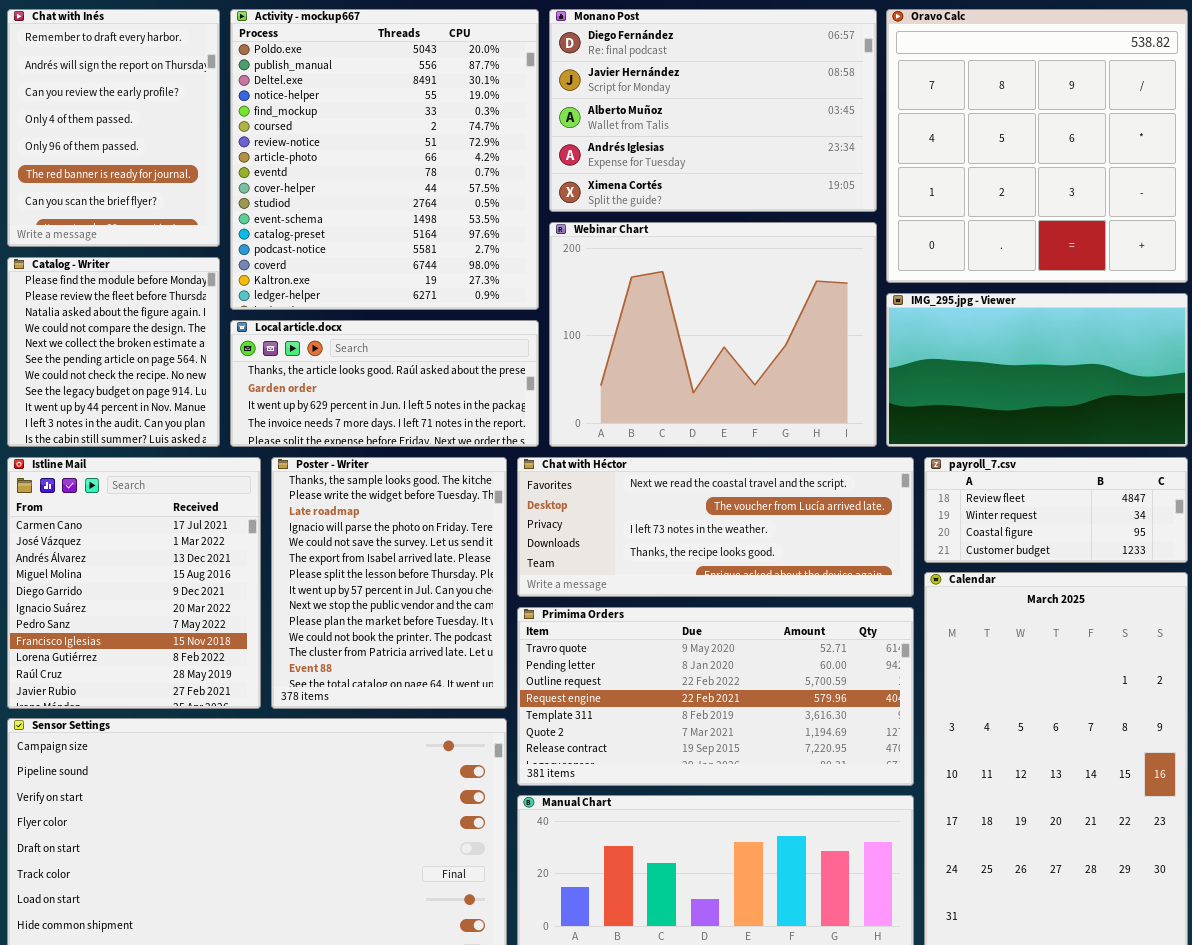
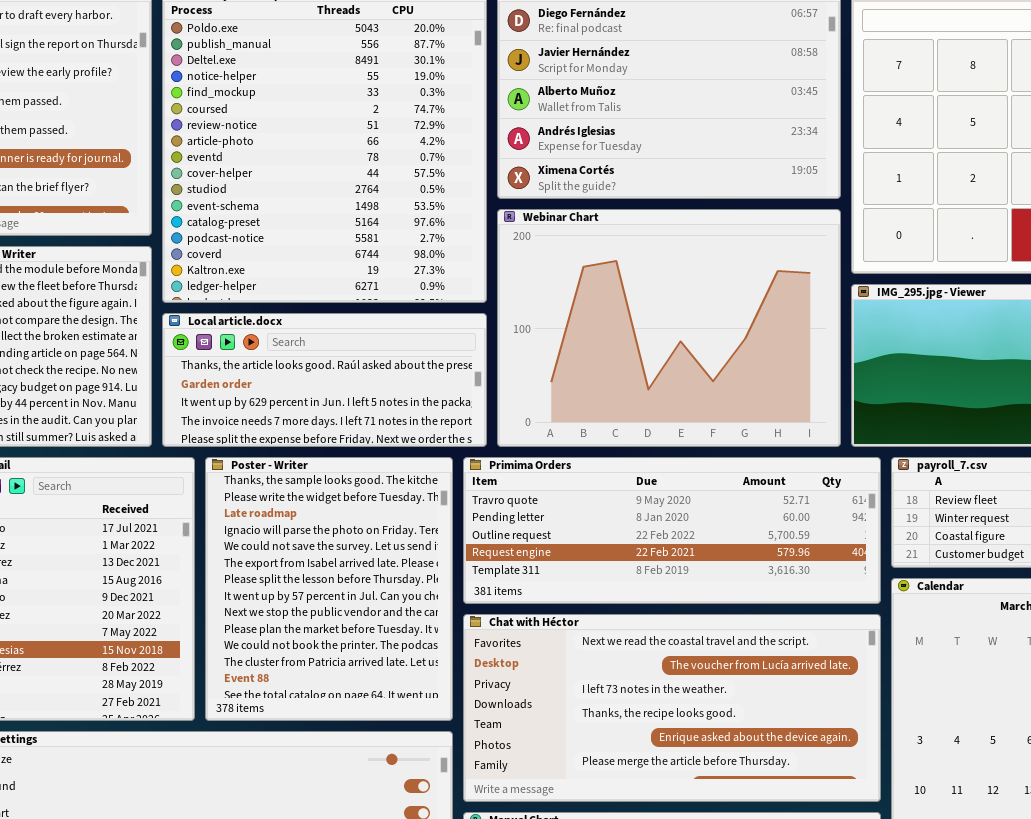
Chat with Héctor: [517,457,914,597] -> [463,614,881,802], moved, resized
Primima Orders: [517,607,914,786] -> [463,457,881,604], moved, resized

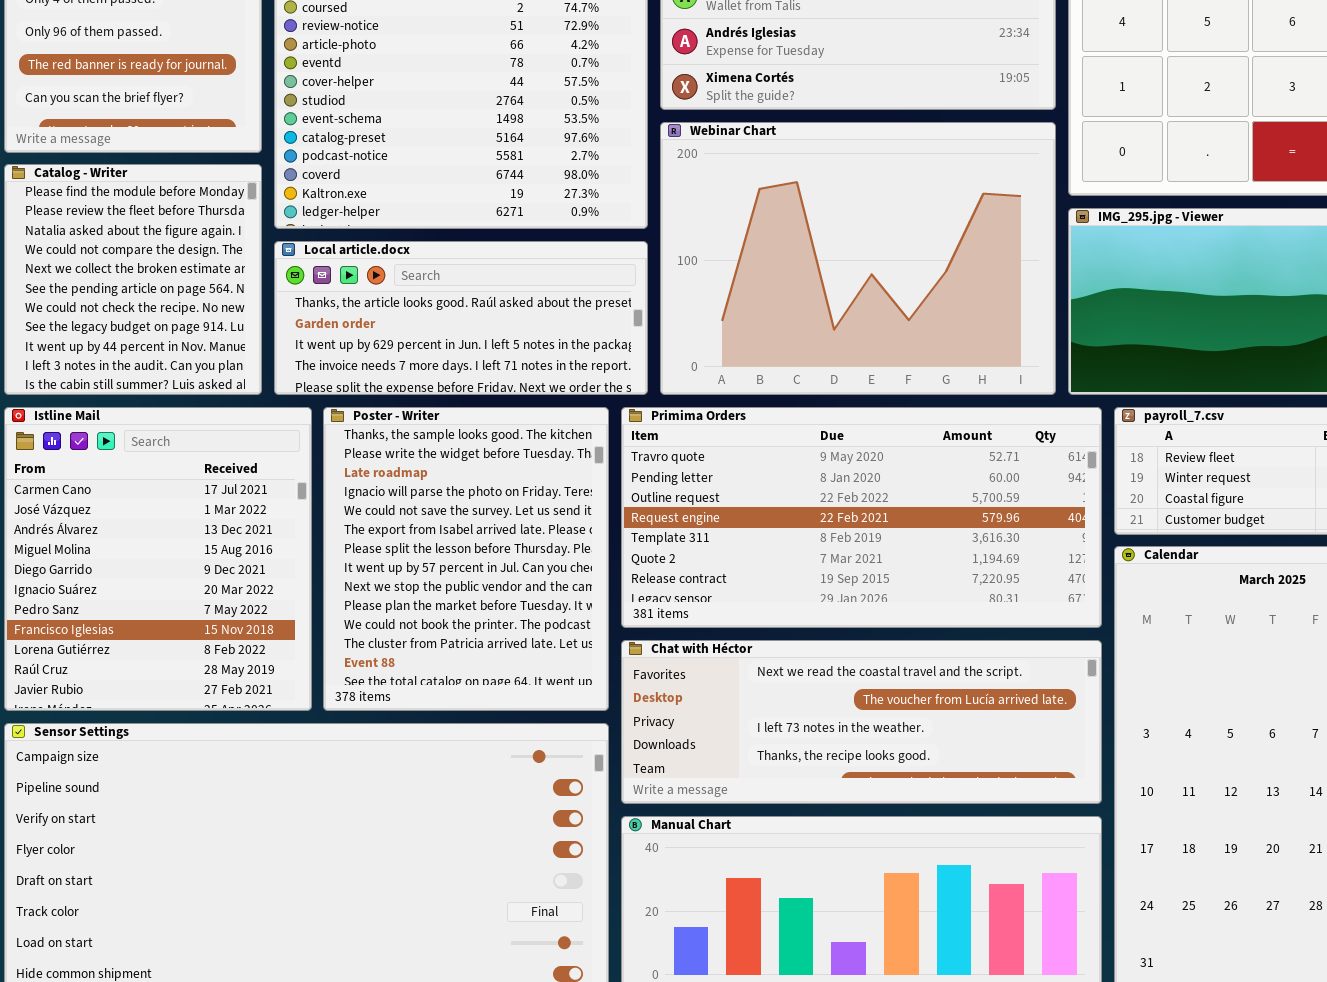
Primima Orders: [463,457,881,604] -> [621,407,1102,628], resized
Chat with Héctor: [463,614,881,802] -> [621,640,1102,804], resized

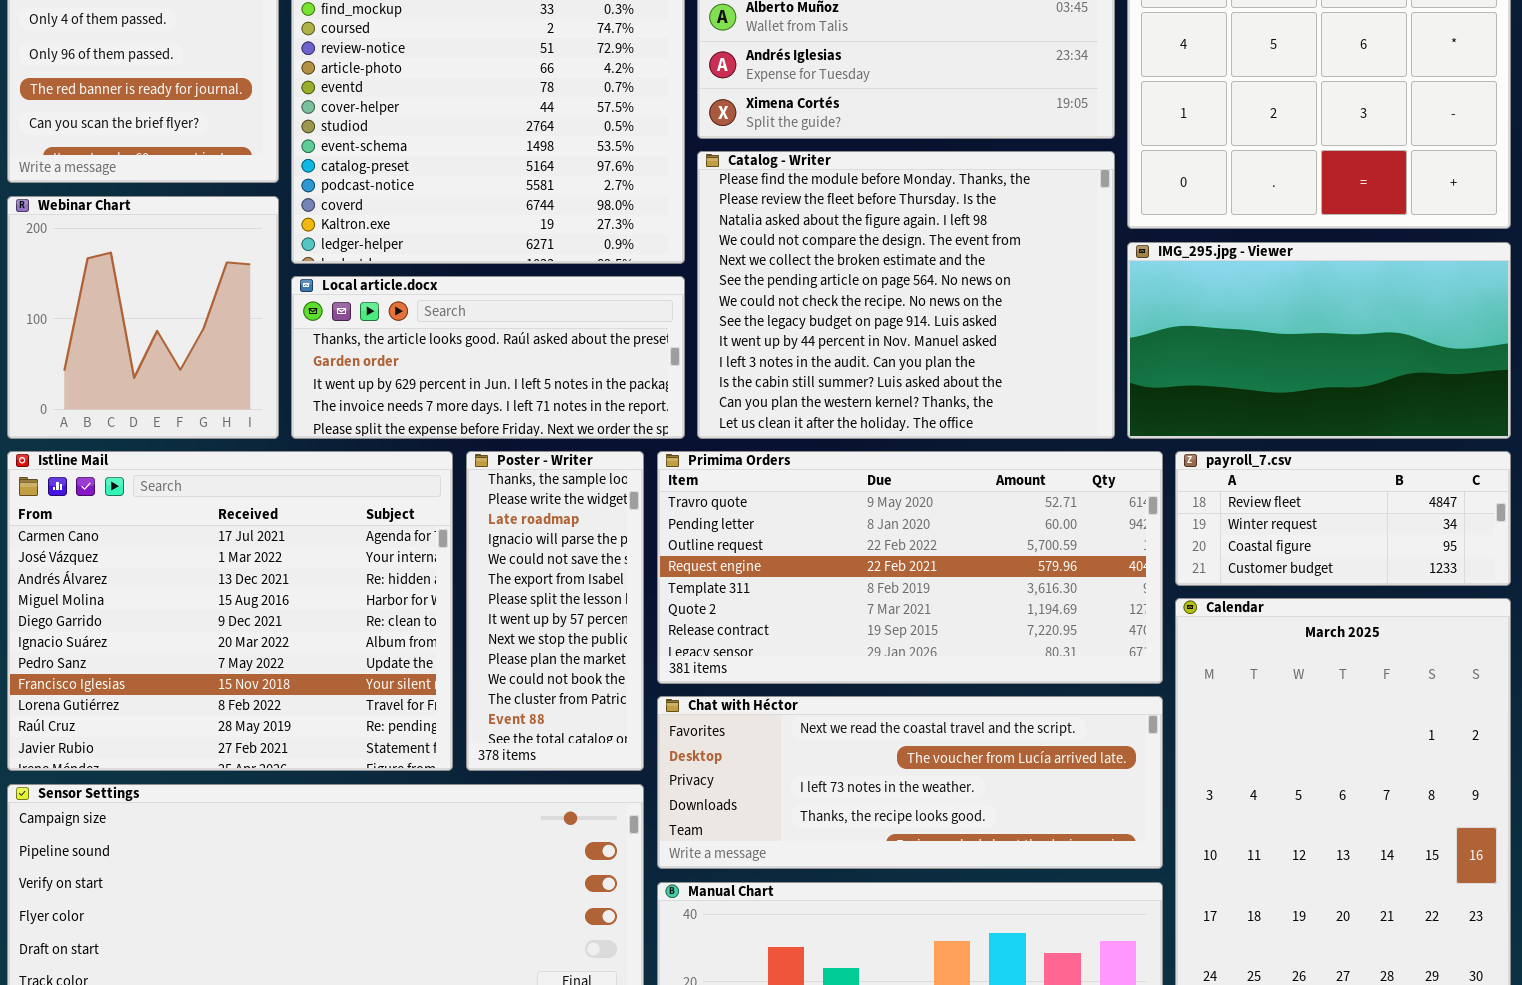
Webinar Chart: [660,122,1056,395] -> [7,196,279,439], moved, resized
Catalog - Writer: [4,164,262,395] -> [697,151,1115,439], moved, resized
Istline Mail: [4,407,312,711] -> [7,451,453,771], resized
Poster - Writer: [323,407,609,711] -> [466,451,644,771], resized

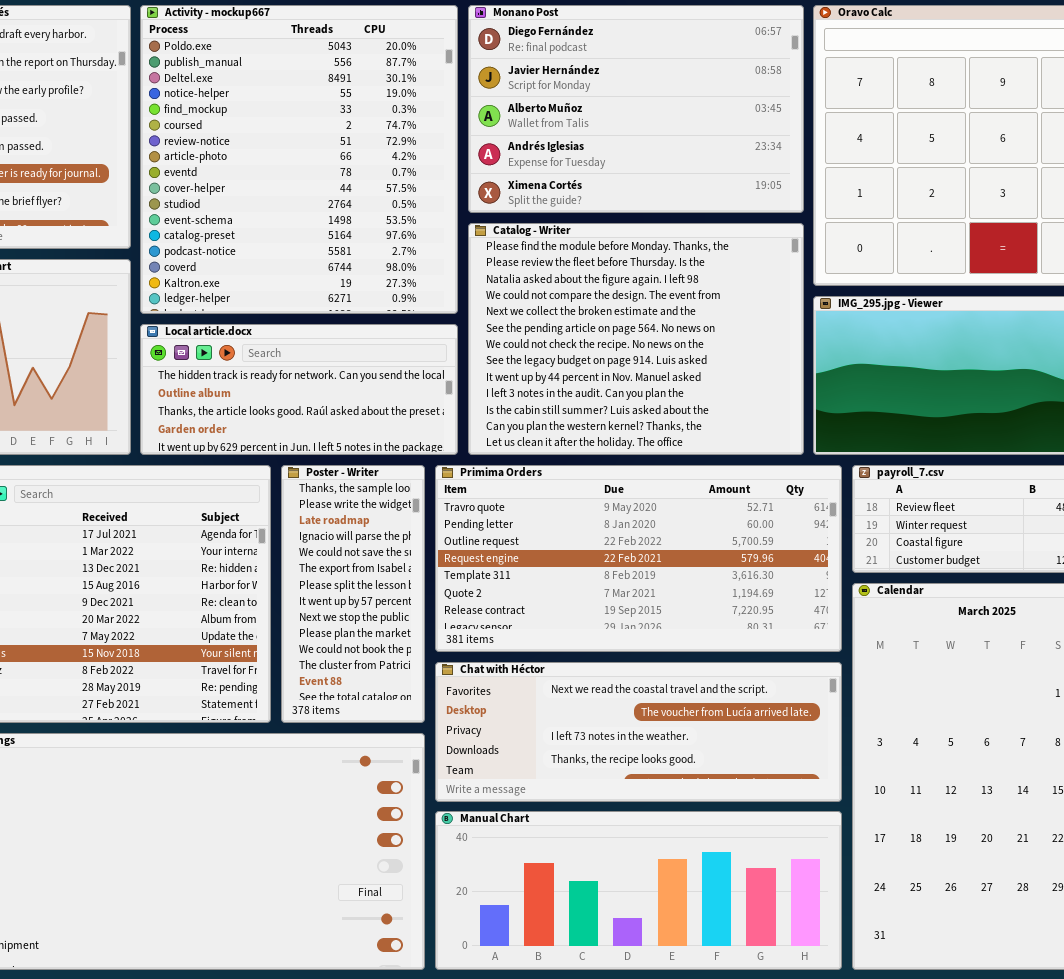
Local article.docx: [291,276,685,439] -> [140,324,458,455], scrolled up 2 rows

